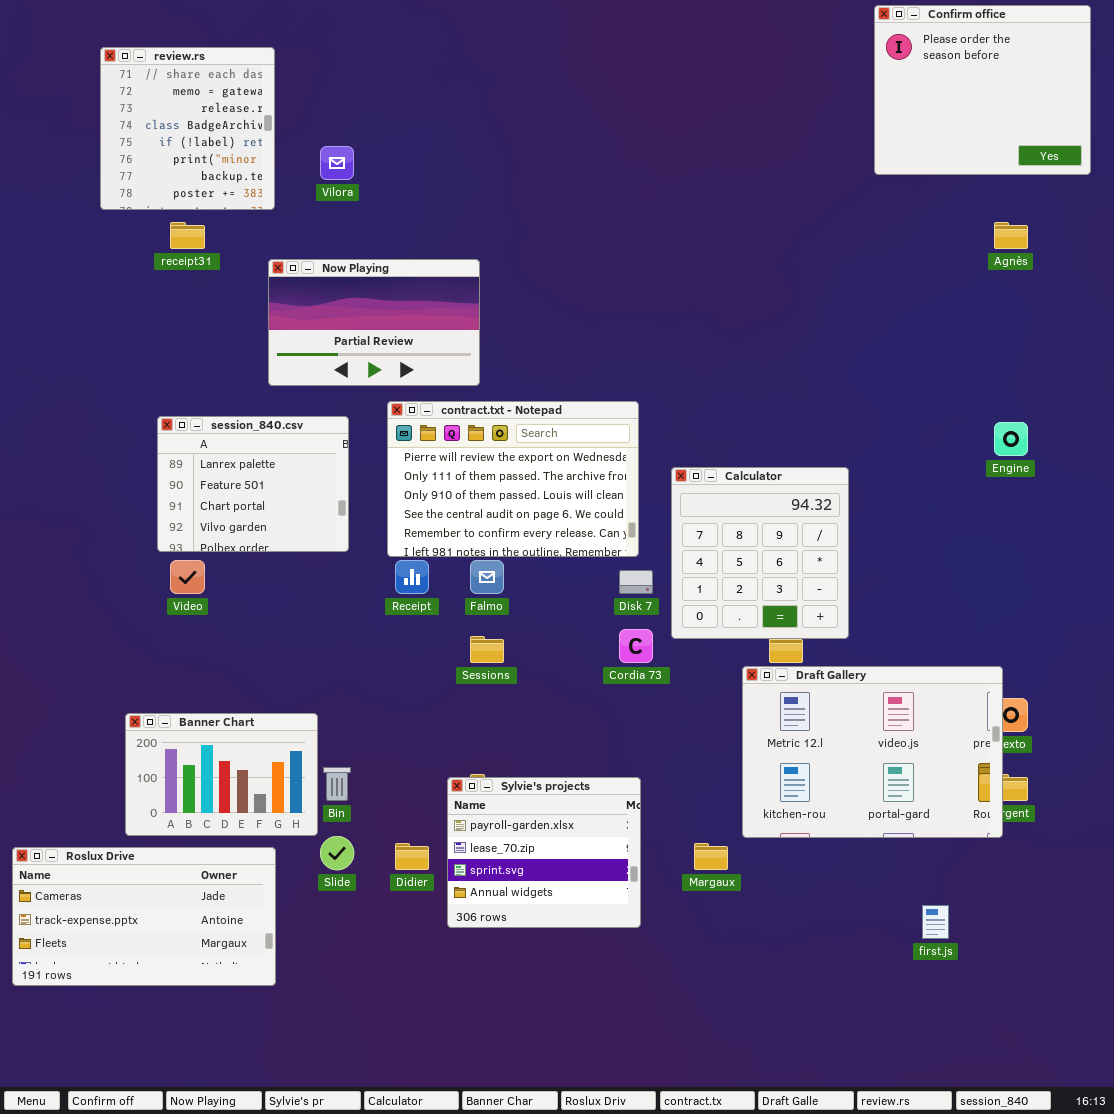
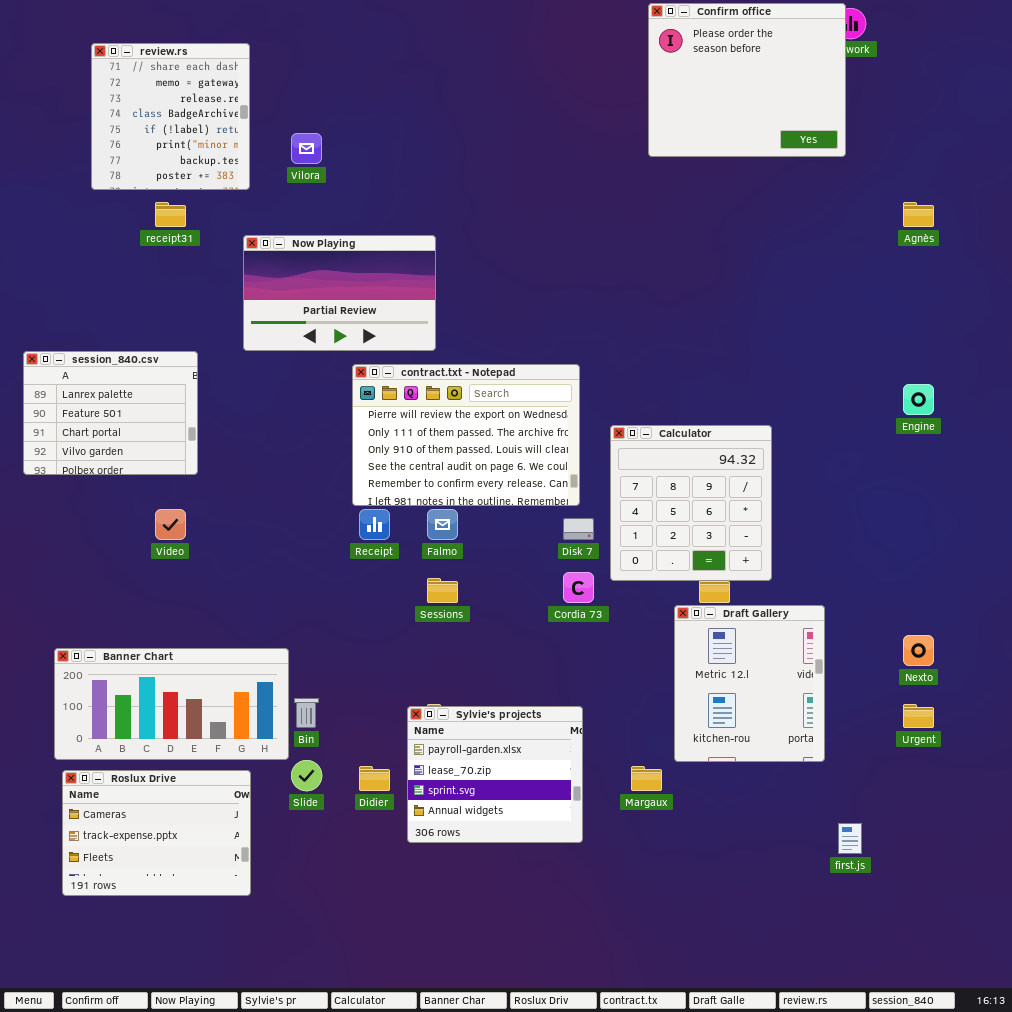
Confirm office: [874,5,1091,175] -> [648,3,846,157], moved
session_840.csv: [157,416,349,552] -> [23,351,198,475], moved
Draft Gallery: [742,666,1003,838] -> [674,605,825,762], resized
Banner Chart: [125,713,318,836] -> [54,648,289,760], resized
Roslux Drive: [12,847,276,986] -> [62,770,251,896], resized

